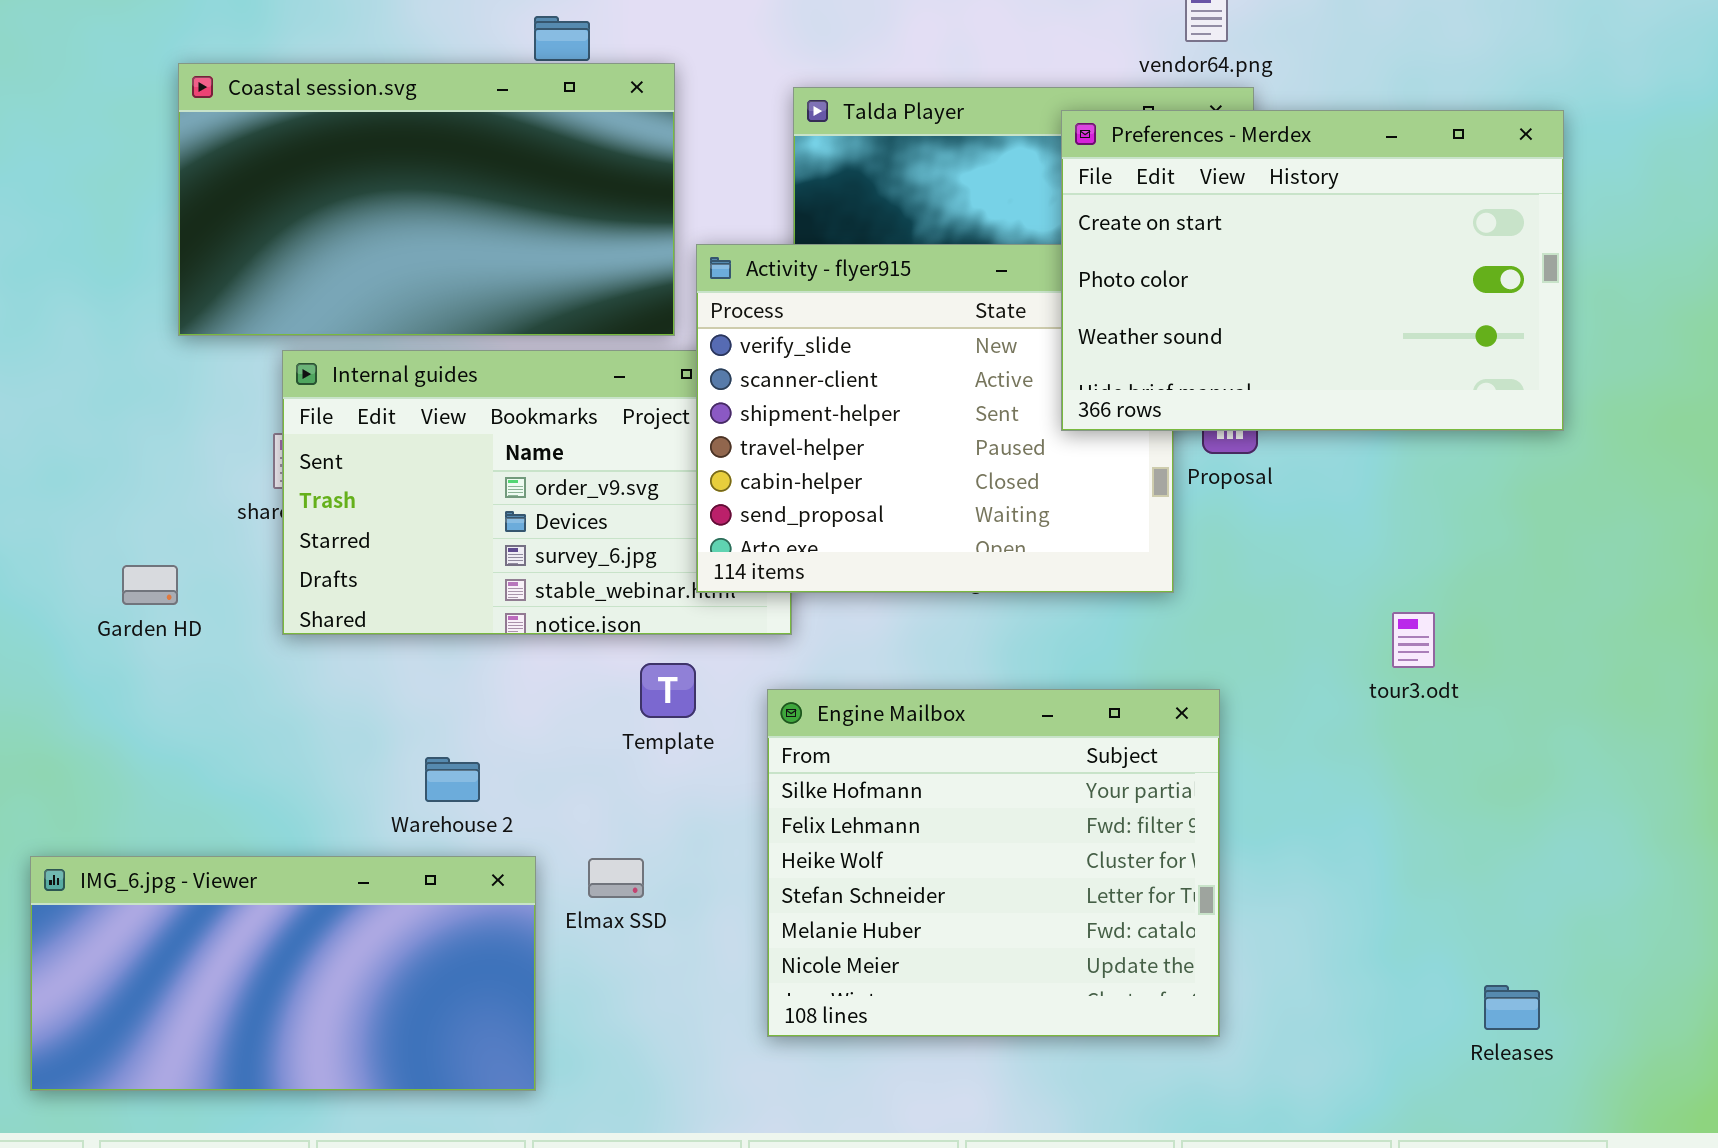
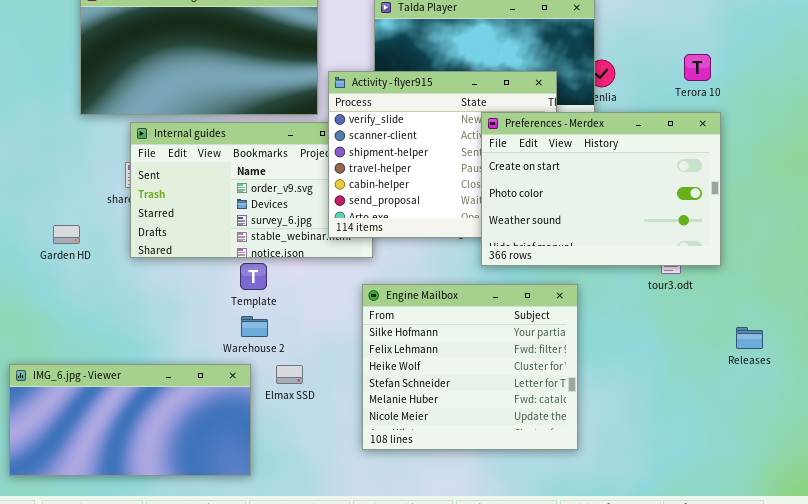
Preferences - Merdex: [1061,110,1564,431] -> [481,112,721,266], moved
Template: [640,663,696,718] -> [240,263,267,290], moved
Warehouse 2: [425,757,480,802] -> [241,316,268,337], moved
Releases: [1484,985,1540,1030] -> [736,327,763,349], moved

